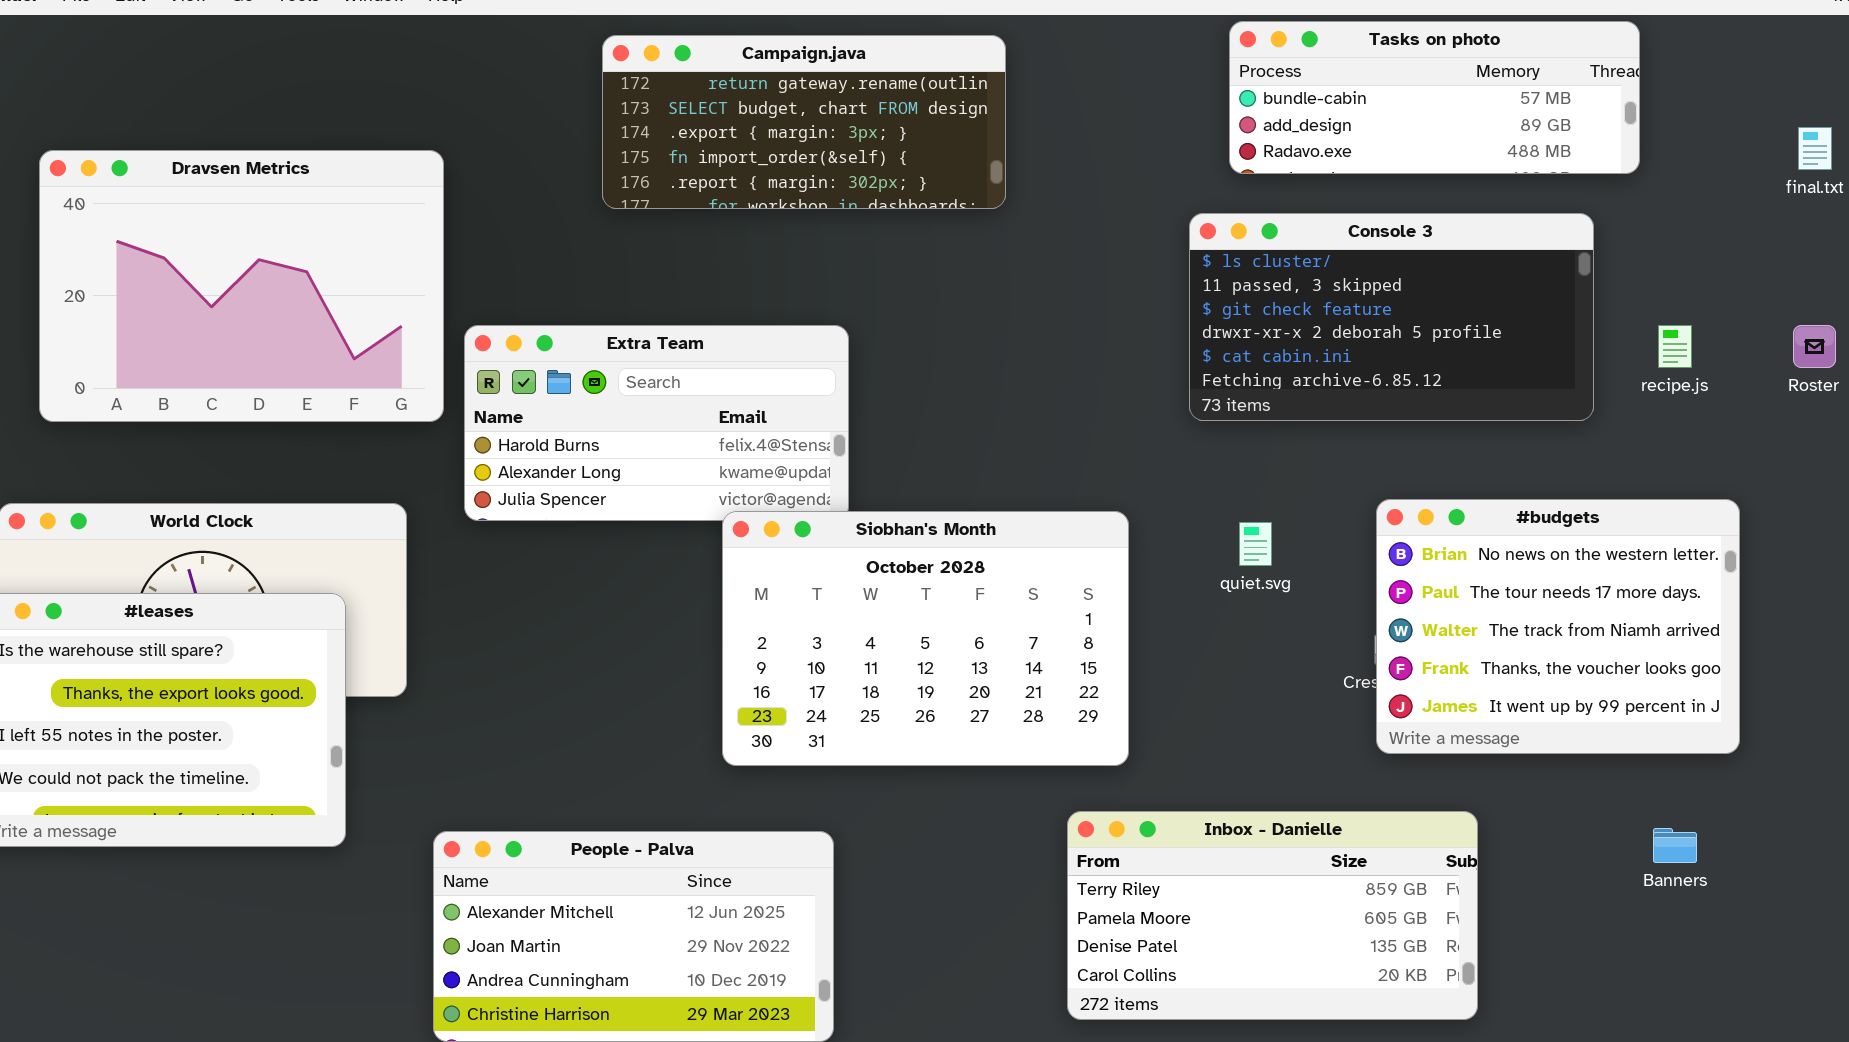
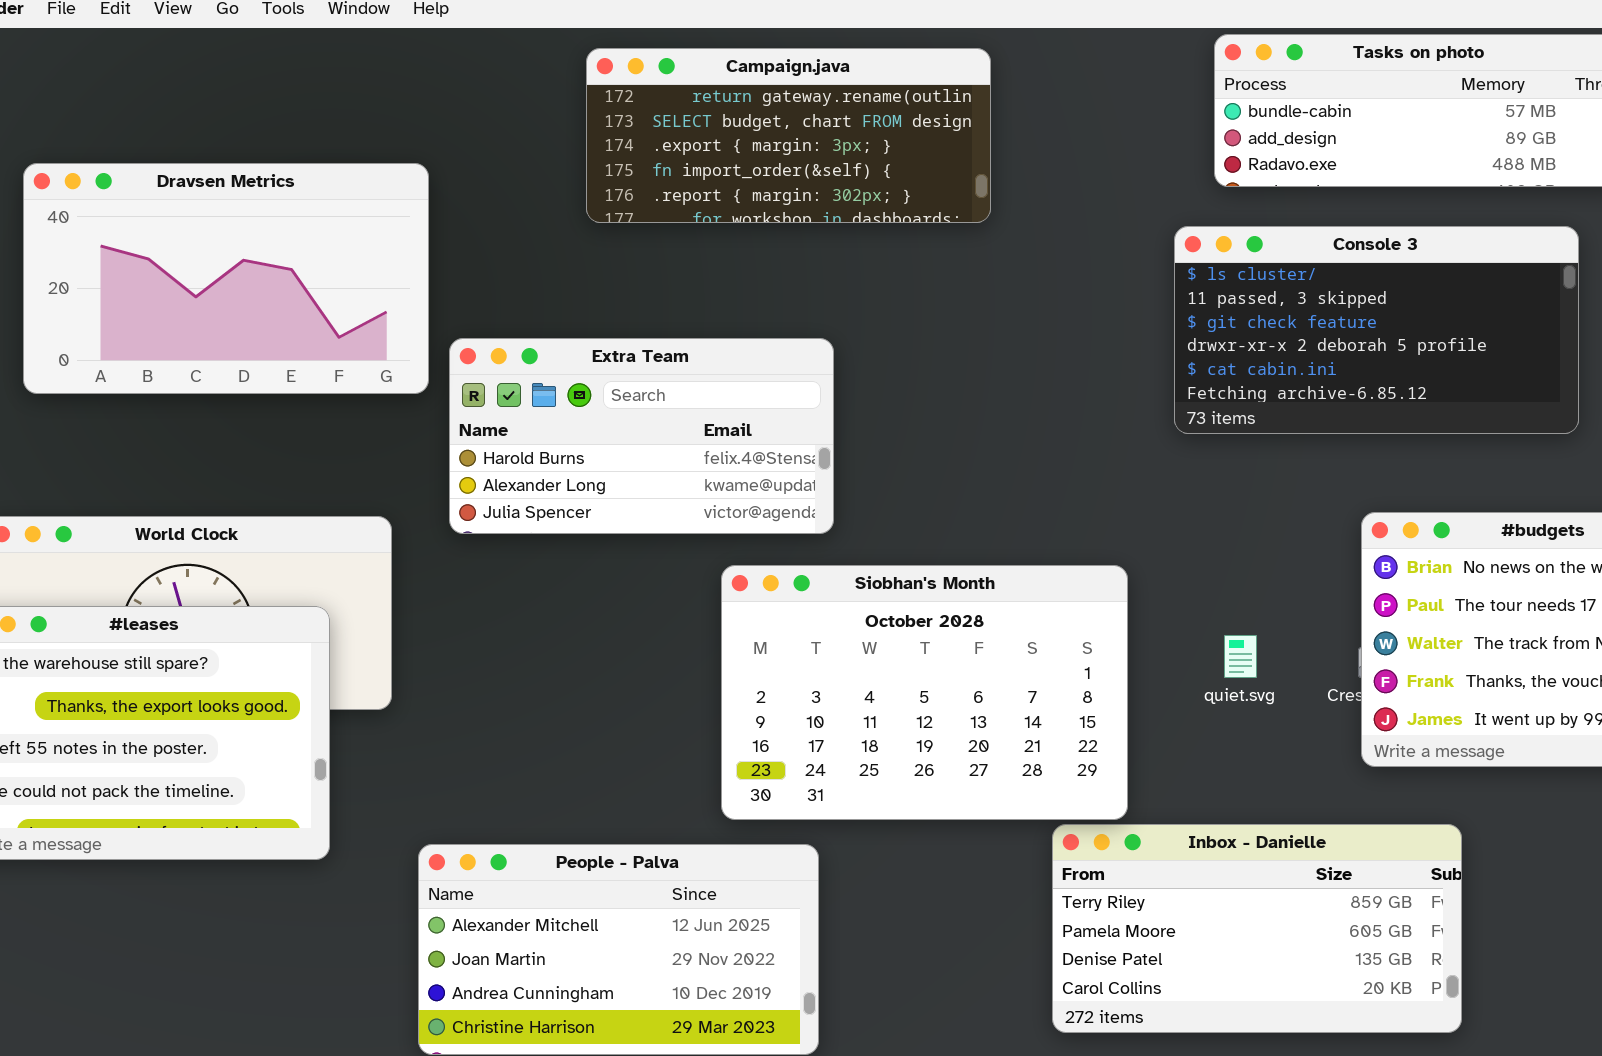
Dravsen Metrics: [39,150,444,422] -> [23,163,429,394], resized
Siobhan's Month: [722,511,1129,766] -> [721,565,1128,820], moved
quiet.svg: [1239,522,1272,566] -> [1224,635,1257,678], moved

